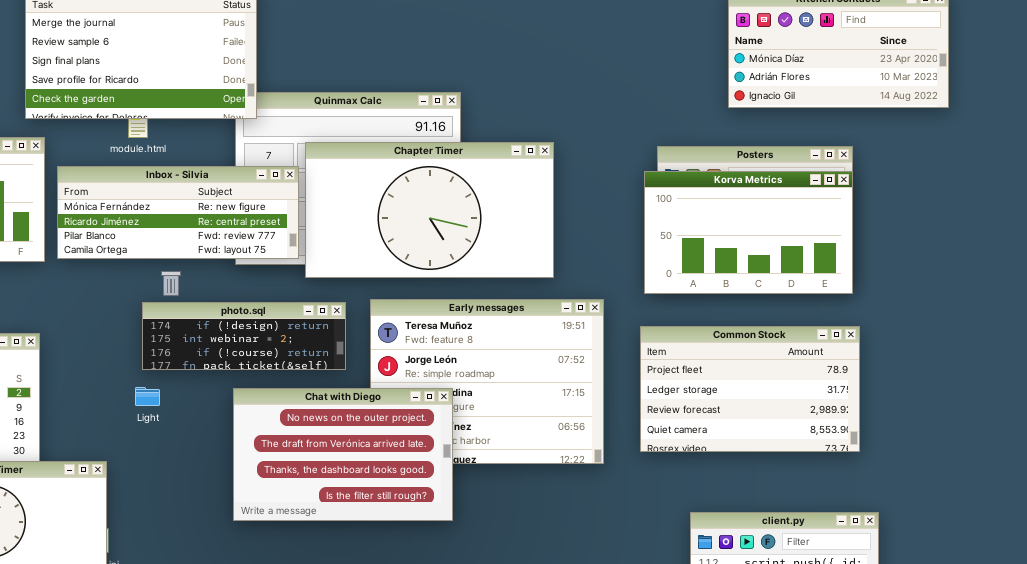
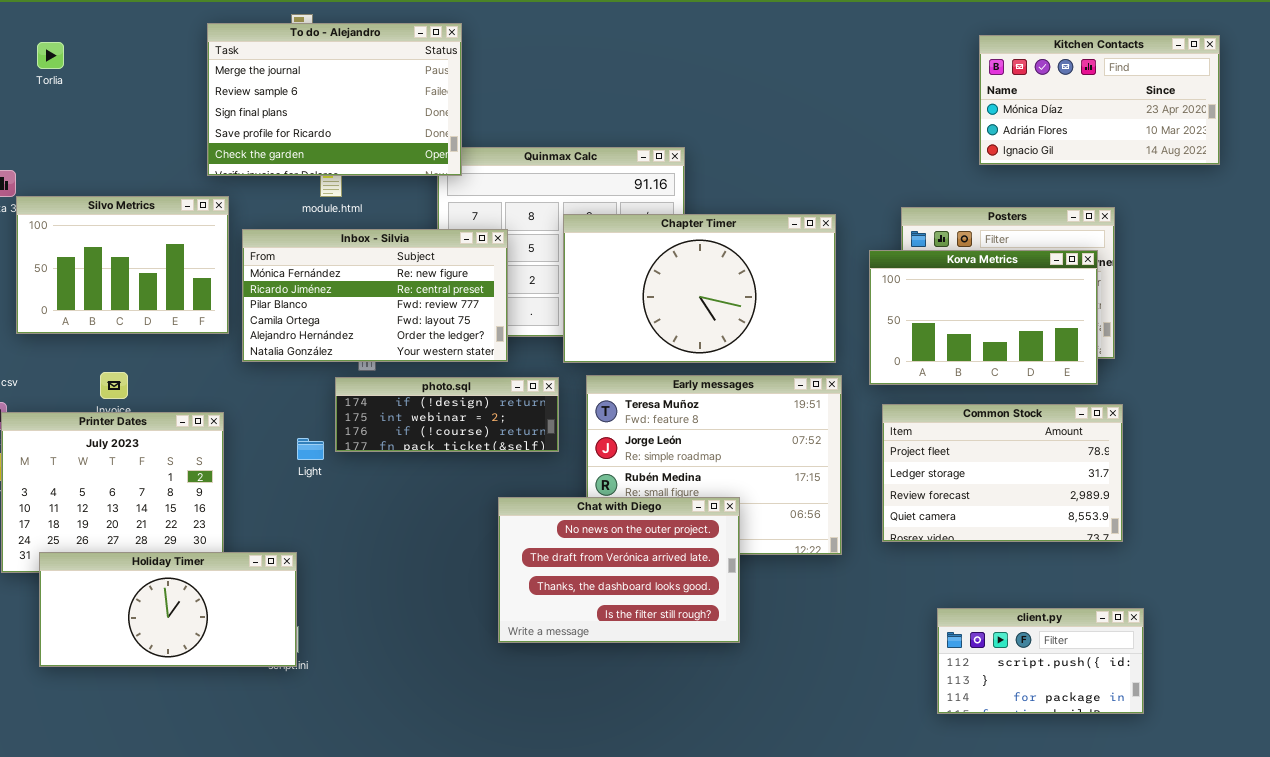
Chapter Timer: [305,142,554,278] -> [563,214,836,363], moved
Inbox - Silvia: [57,166,299,259] -> [242,229,508,362], resized
Korva Metrics: [644,171,853,294] -> [869,250,1098,385], moved
Light: [135,387,160,406] -> [297,438,324,460], moved
Chat with Diego: [233,388,453,521] -> [498,497,740,643], moved

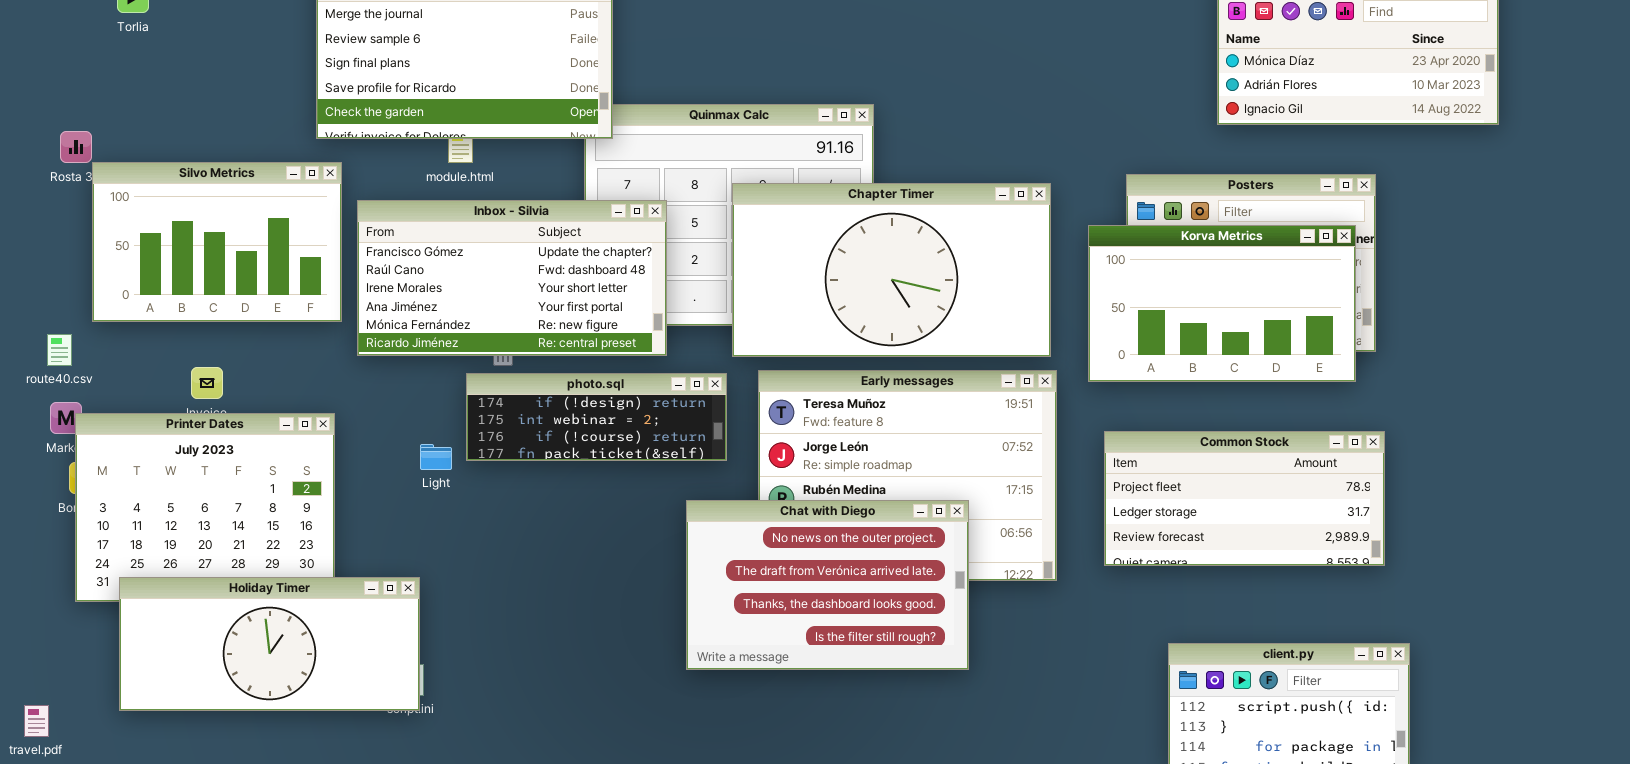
Inbox - Silvia: [242,229,508,362] -> [357,200,667,356], scrolled up 4 rows
Common Stock: [882,404,1123,542] -> [1104,431,1385,566], resized
Chat with Diego: [498,497,740,643] -> [686,500,969,670], moved

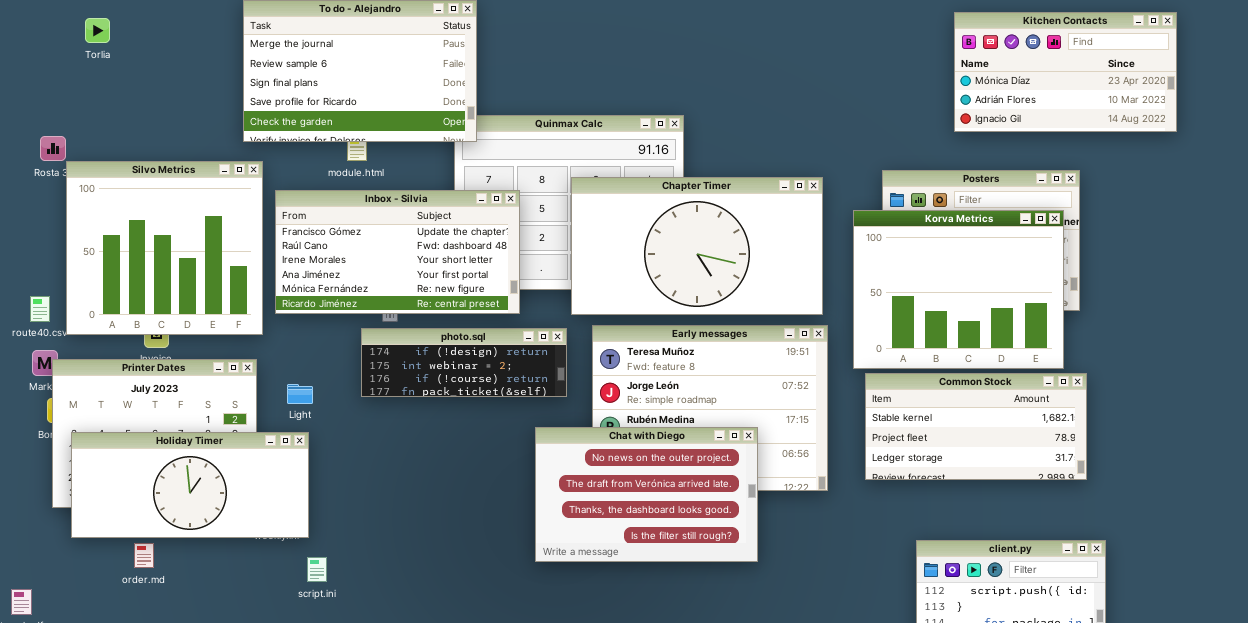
Silvo Metrics: [92,162,342,322] -> [66,161,263,335], resized
Korva Metrics: [1088,225,1356,382] -> [853,210,1064,369], resized
Common Stock: [1104,431,1385,566] -> [865,373,1087,480], scrolled up 1 row
Light: [420,444,452,470] -> [287,384,313,404], moved
Holiday Timer: [119,577,420,711] -> [71,432,309,538], moved

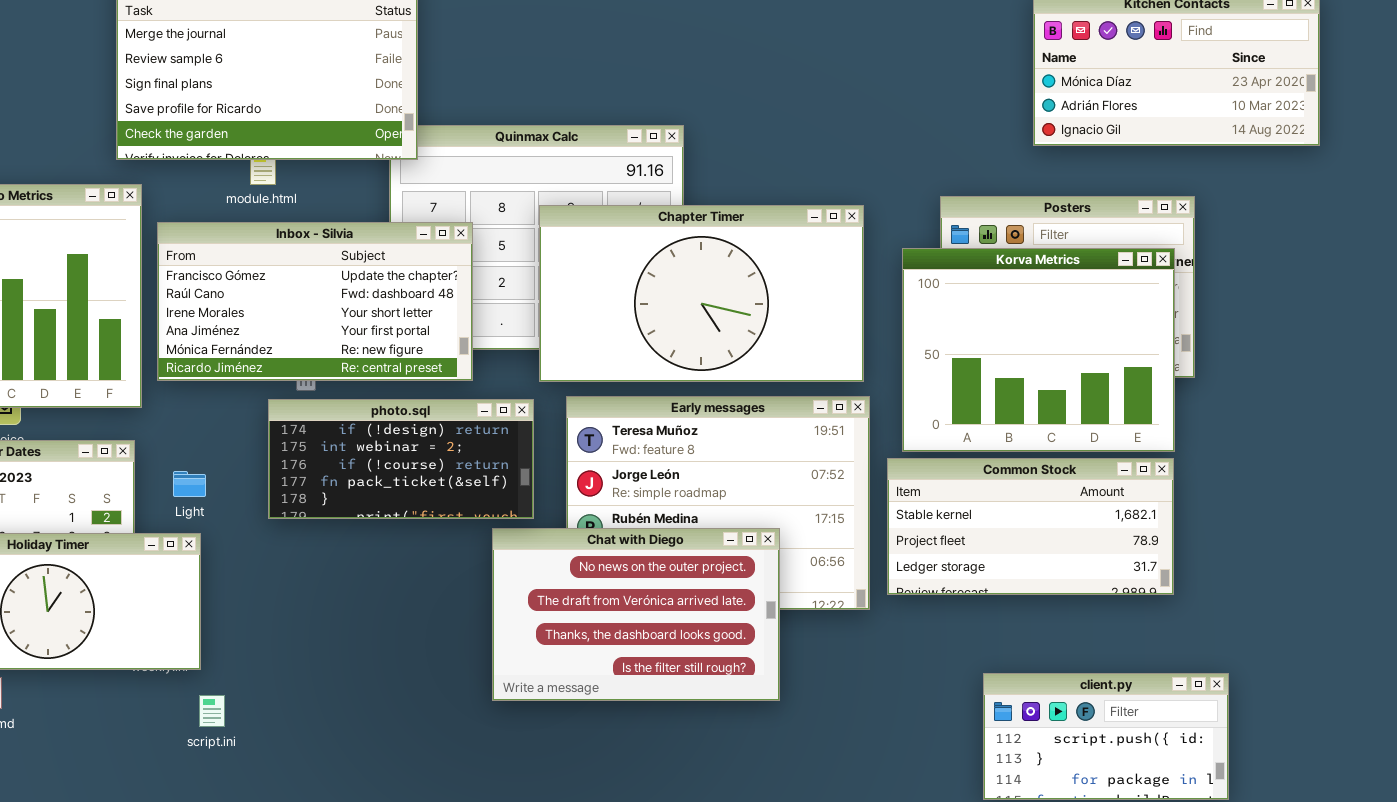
photo.sql: [361,328,567,397] -> [268,399,534,519], resized
Common Stock: [865,373,1087,480] -> [887,458,1174,595], moved

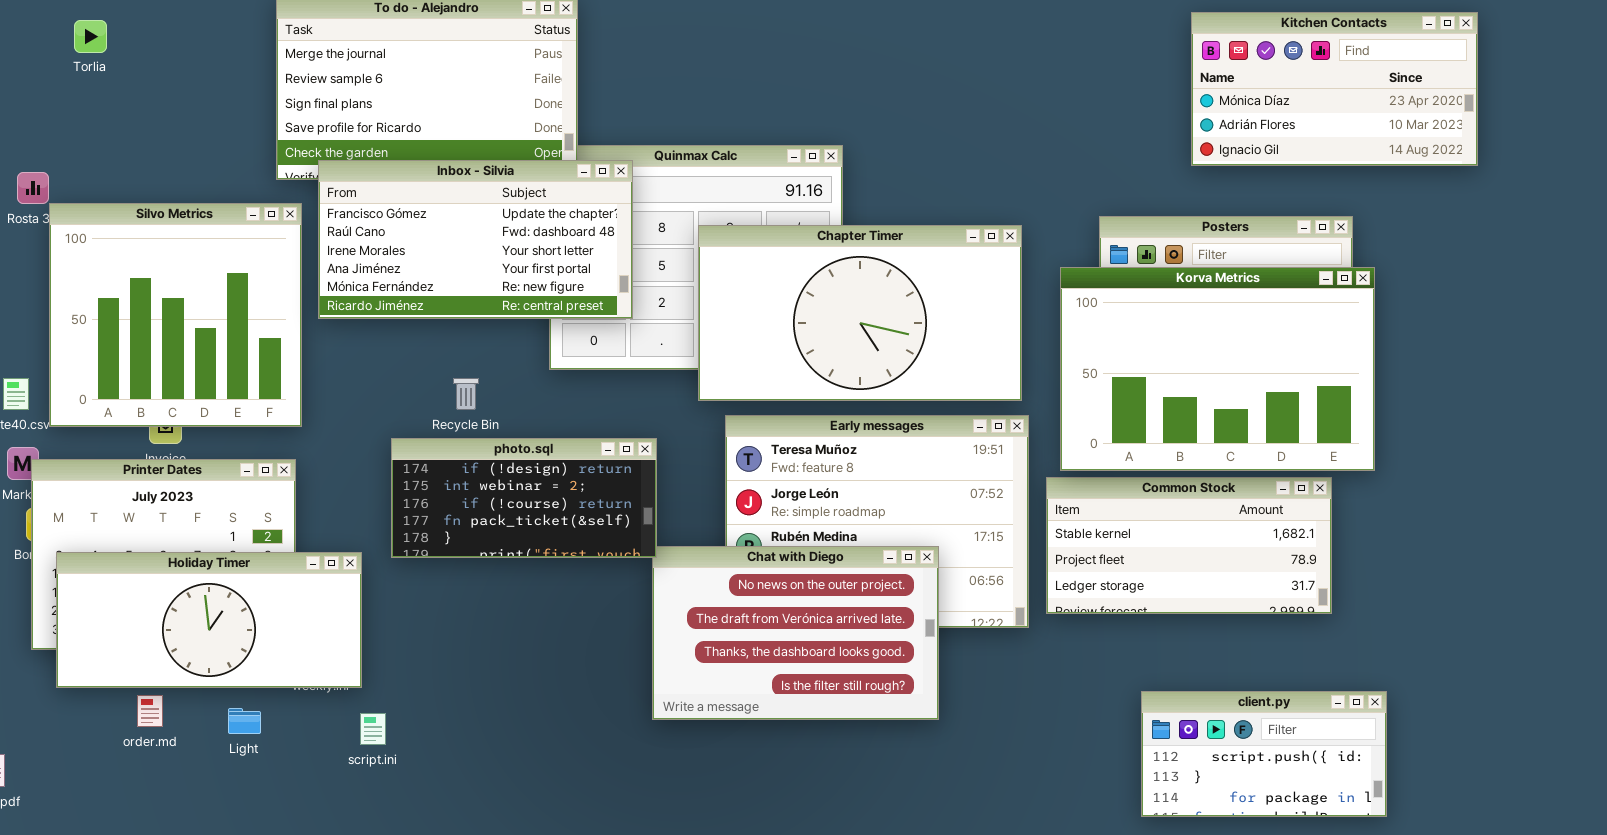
Inbox - Silvia: [157,222,473,381] -> [318,160,633,319], moved
Korva Metrics: [902,248,1175,452] -> [1060,267,1375,471], resized
photo.sql: [268,399,534,519] -> [391,438,657,558], moved
Light: [173,471,206,497] -> [228,708,261,734], moved

